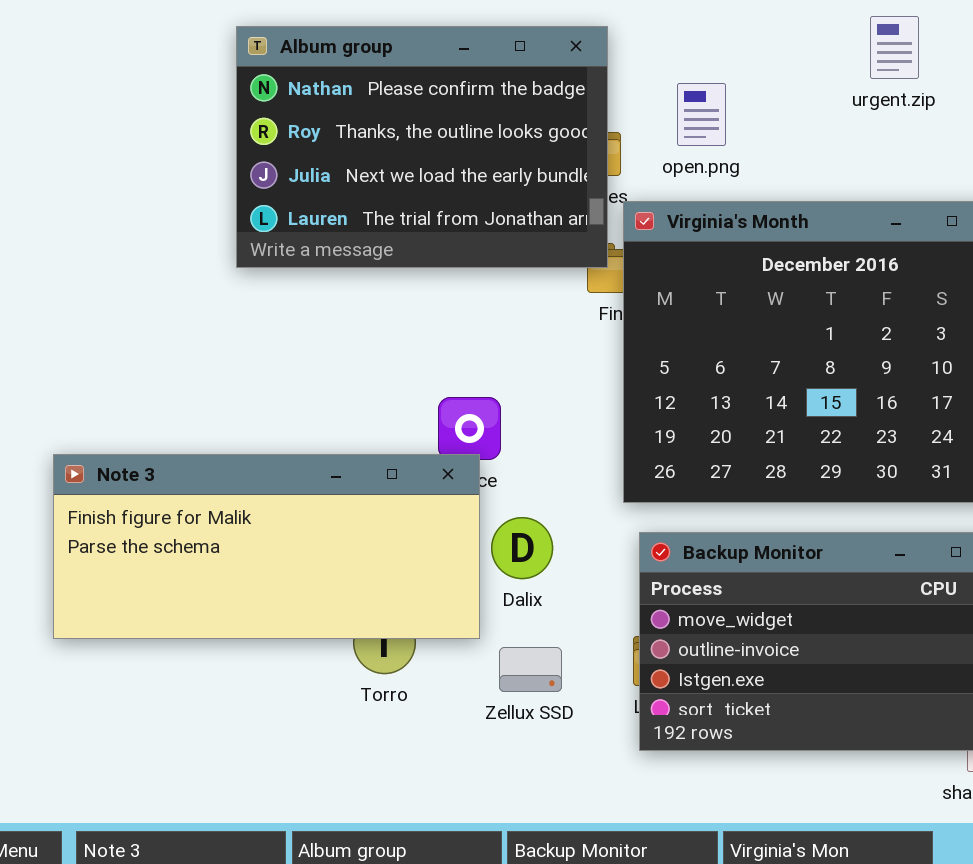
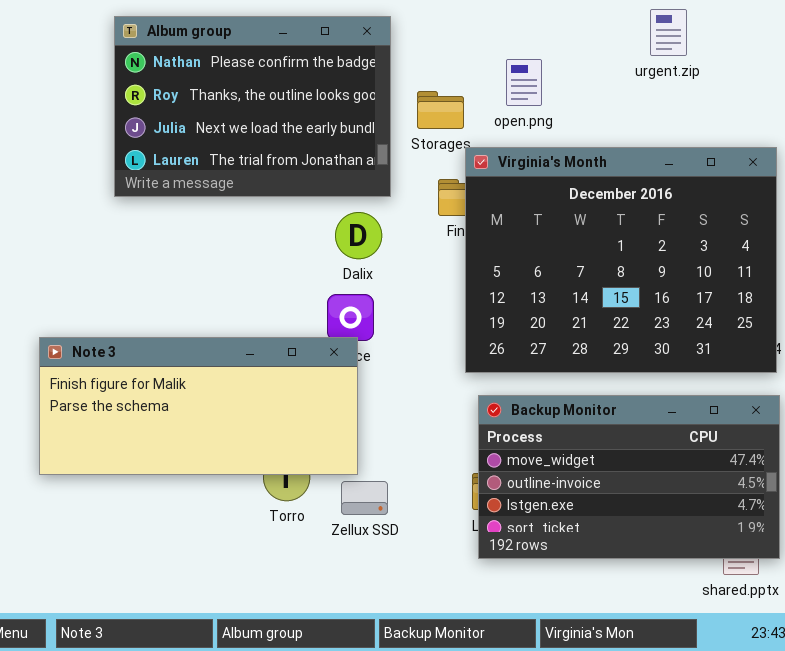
Album group: [236,26,608,268] -> [114,16,391,197], moved
Dalix: [491,517,553,579] -> [335,212,382,259], moved
Zellux SSD: [499,647,562,692] -> [341,481,388,515], moved

